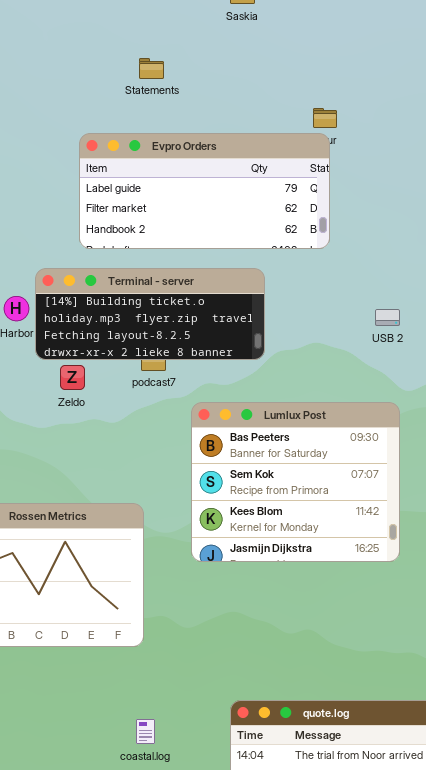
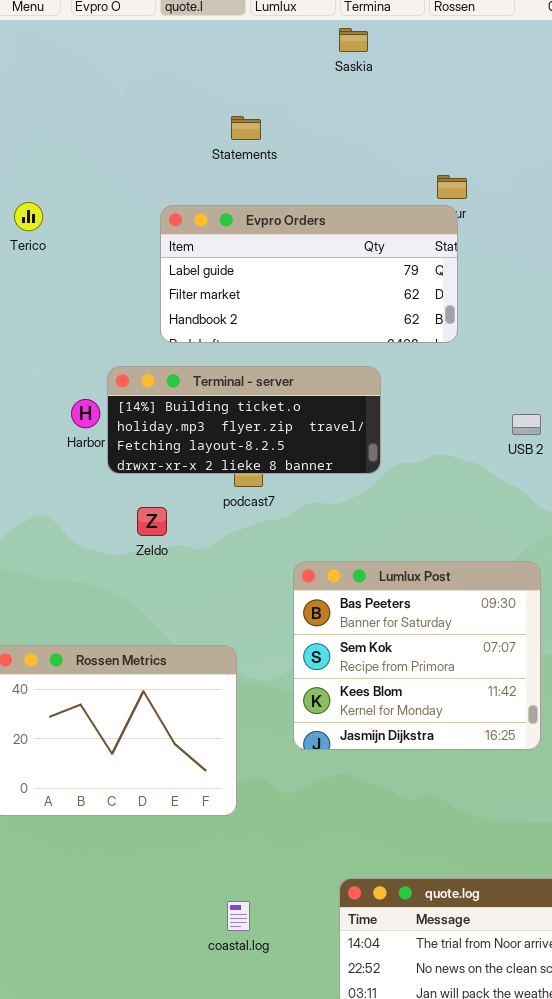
Zeldo: [60,365,85,390] -> [137,507,167,536], moved
Lumlux Post: [191,402,400,562] -> [293,561,541,750], moved

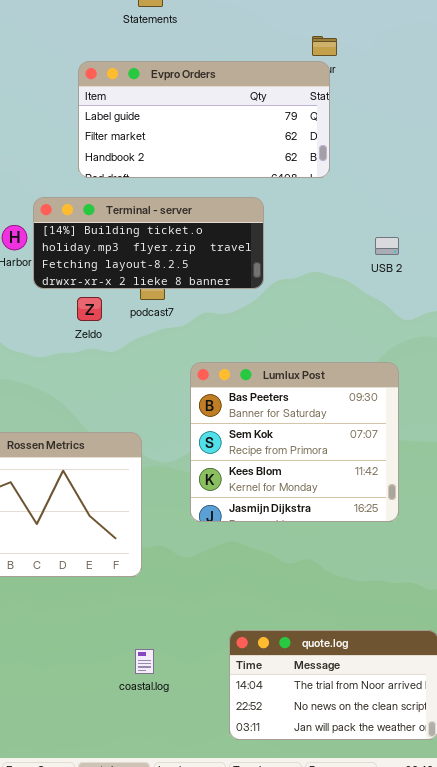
Zeldo: [137,507,167,536] -> [77,297,102,321], moved

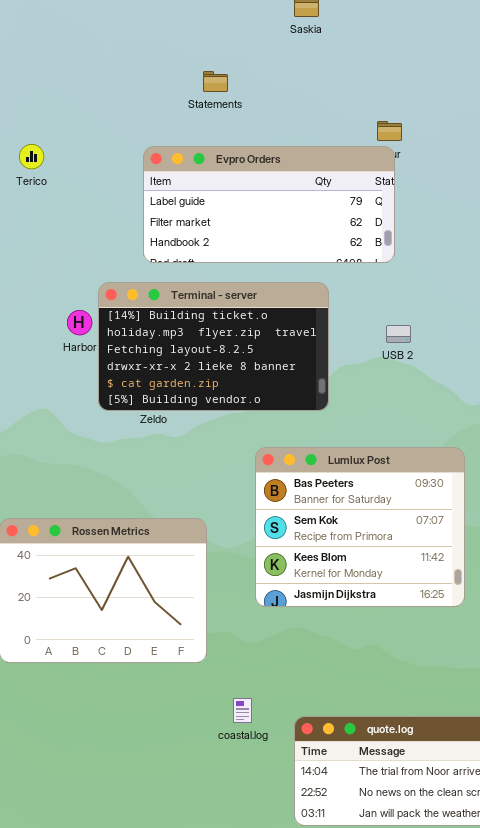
Terminal - server: [33,197,264,289] -> [98,282,329,411], resized
USB 2: [375,237,399,255] -> [386,325,411,343], moved
coastal.log: [135,649,154,674] -> [233,698,252,723], moved

